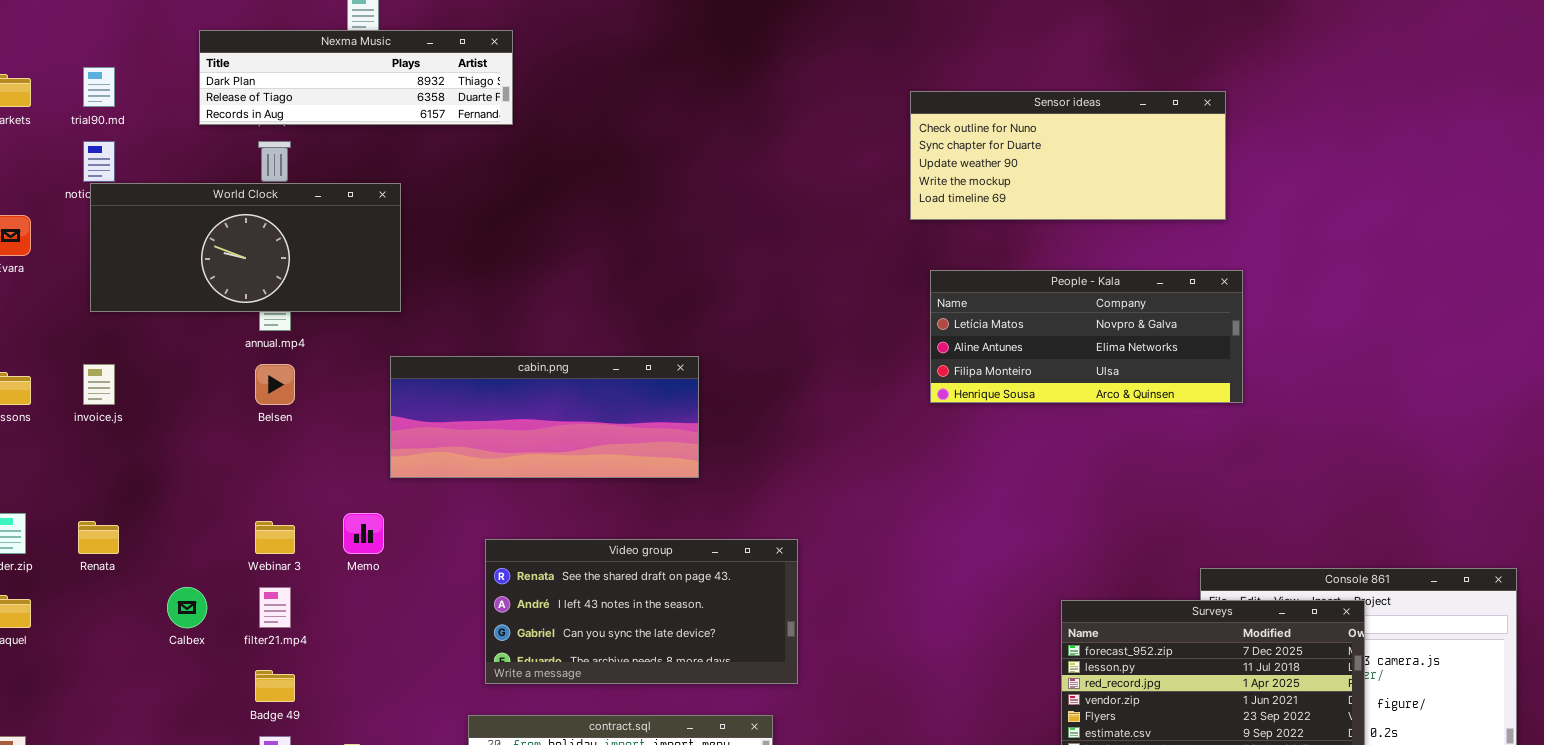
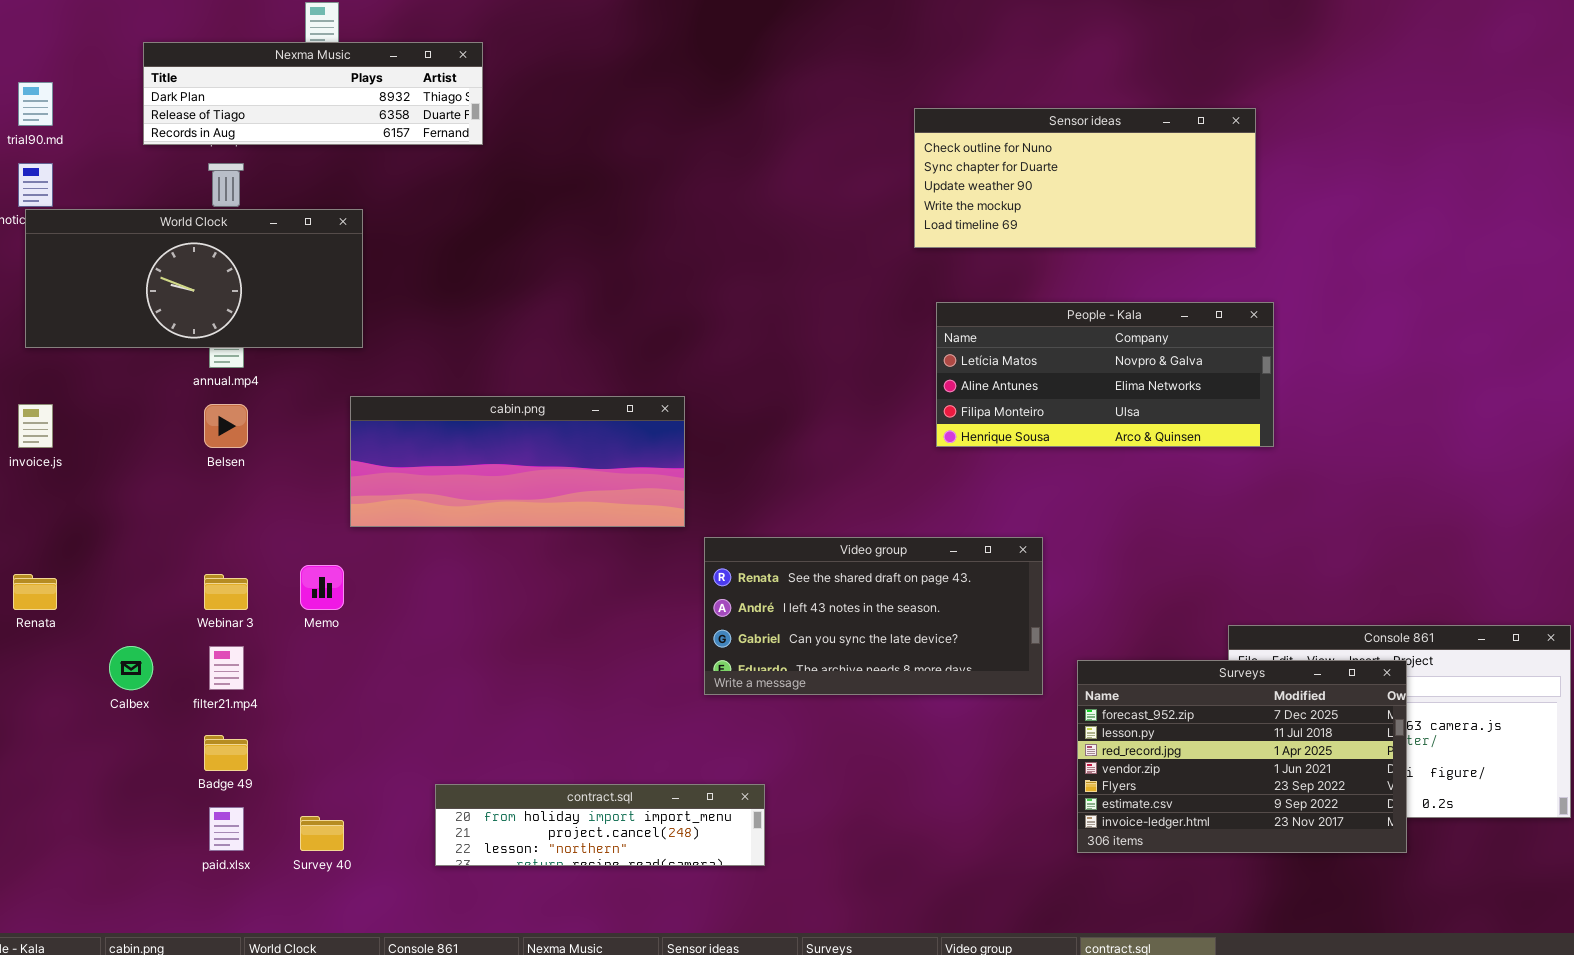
Video group: [485,539,798,684] -> [704,537,1043,695], moved

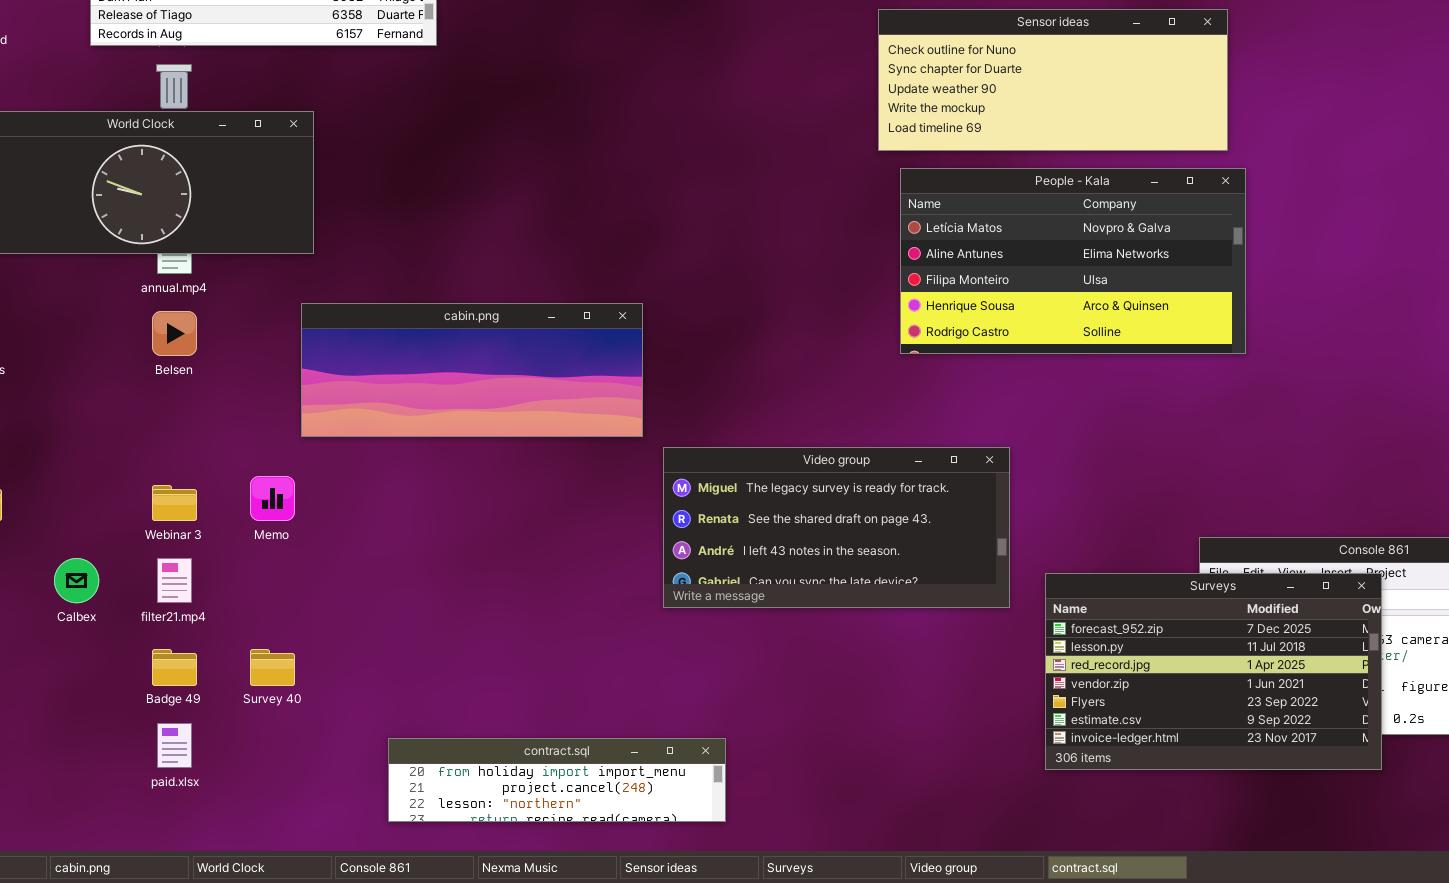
People - Kala: [936,302,1274,447] -> [900,168,1246,354], resized
Video group: [704,537,1043,695] -> [663,447,1010,608], scrolled up 1 row
contract.sql: [435,784,765,866] -> [388,738,726,822], moved
Survey 40: [300,816,344,851] -> [250,649,295,686], moved

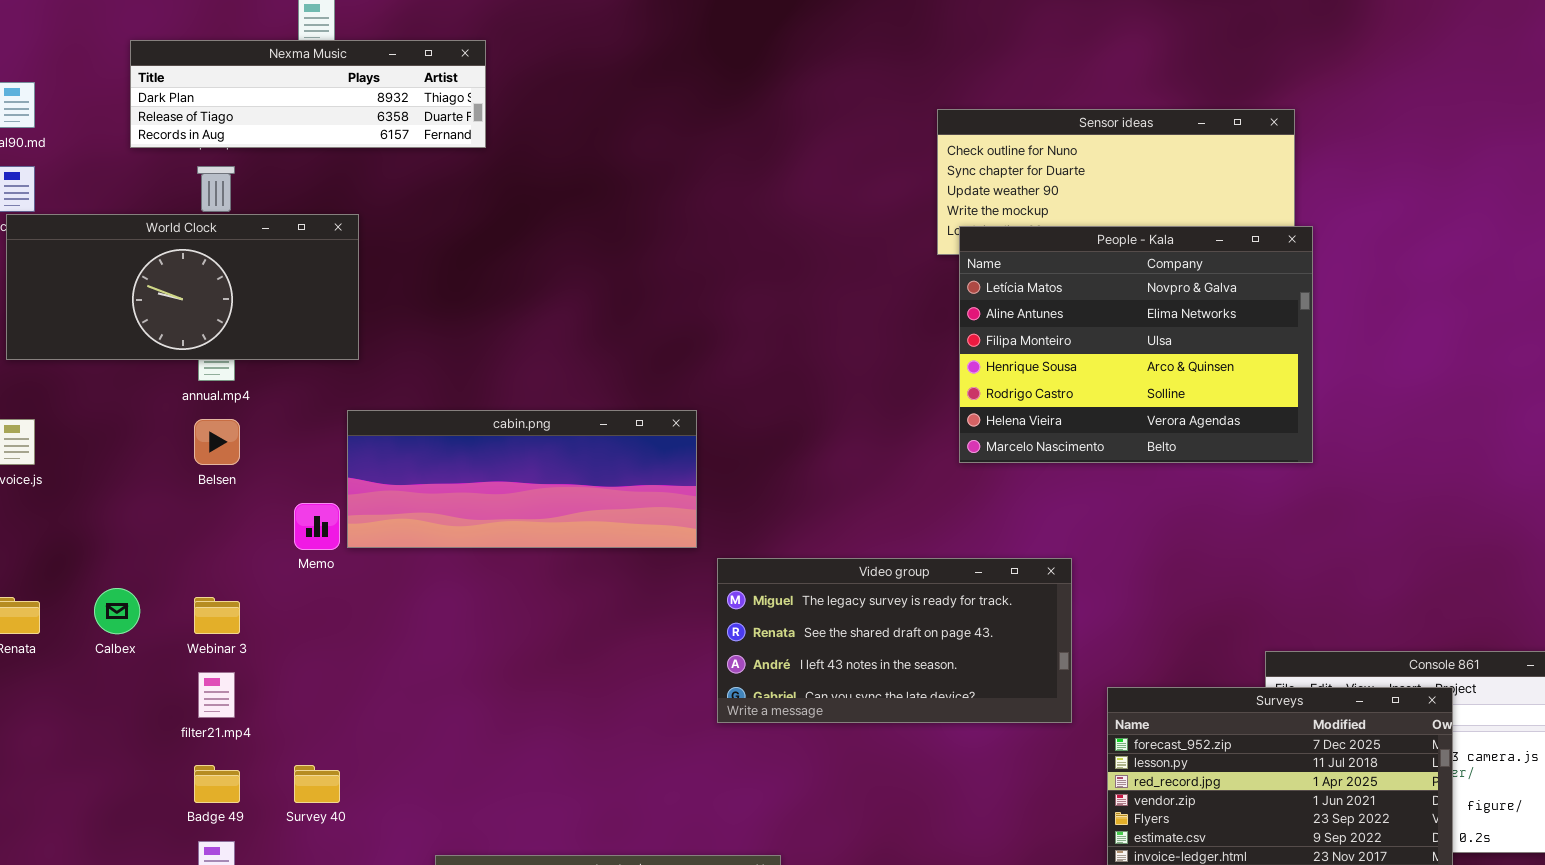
People - Kala: [900,168,1246,354] -> [959,226,1313,463], resized
Memo: [250,476,295,521] -> [294,503,340,550], moved
Calbex: [54,558,99,603] -> [94,588,140,634], moved

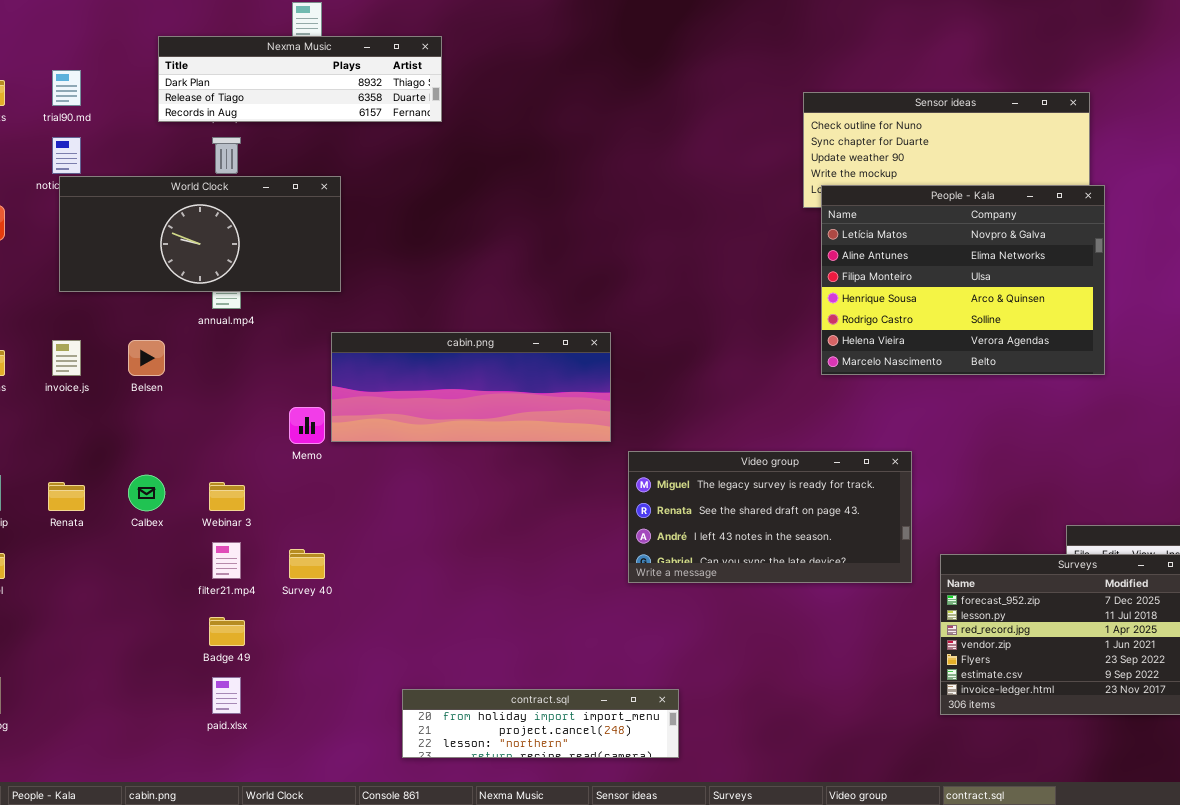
Belsen: [194,419,240,465] -> [128,340,165,376], moved
Survey 40: [294,765,340,803] -> [289,549,325,579], moved

